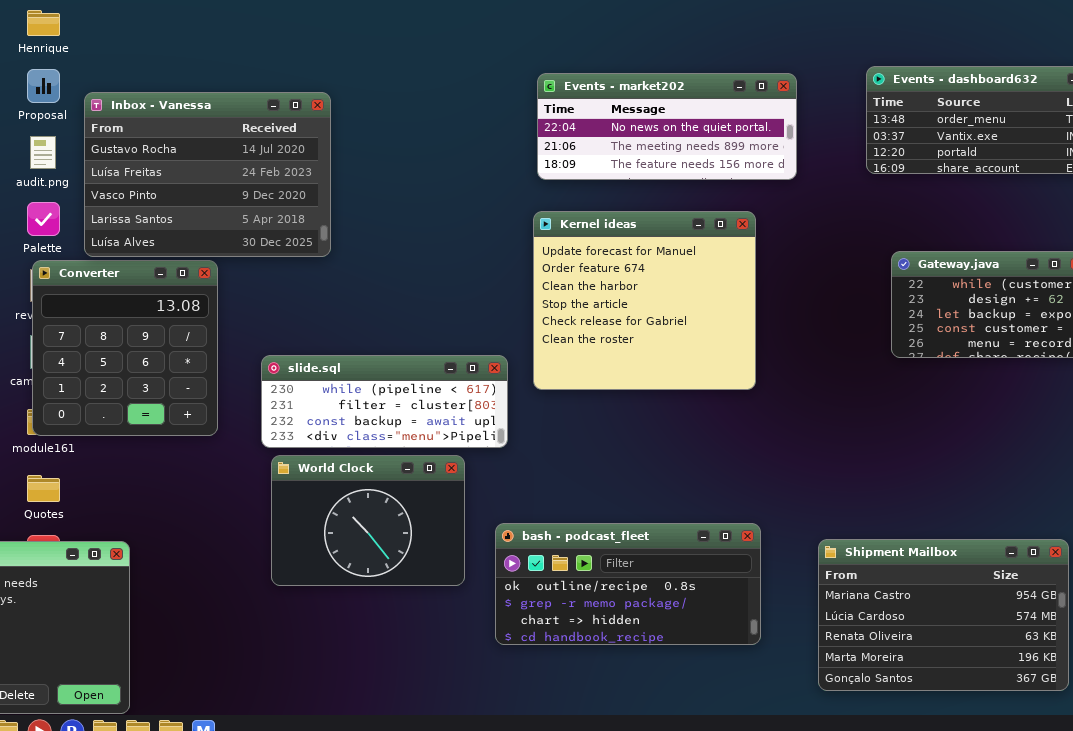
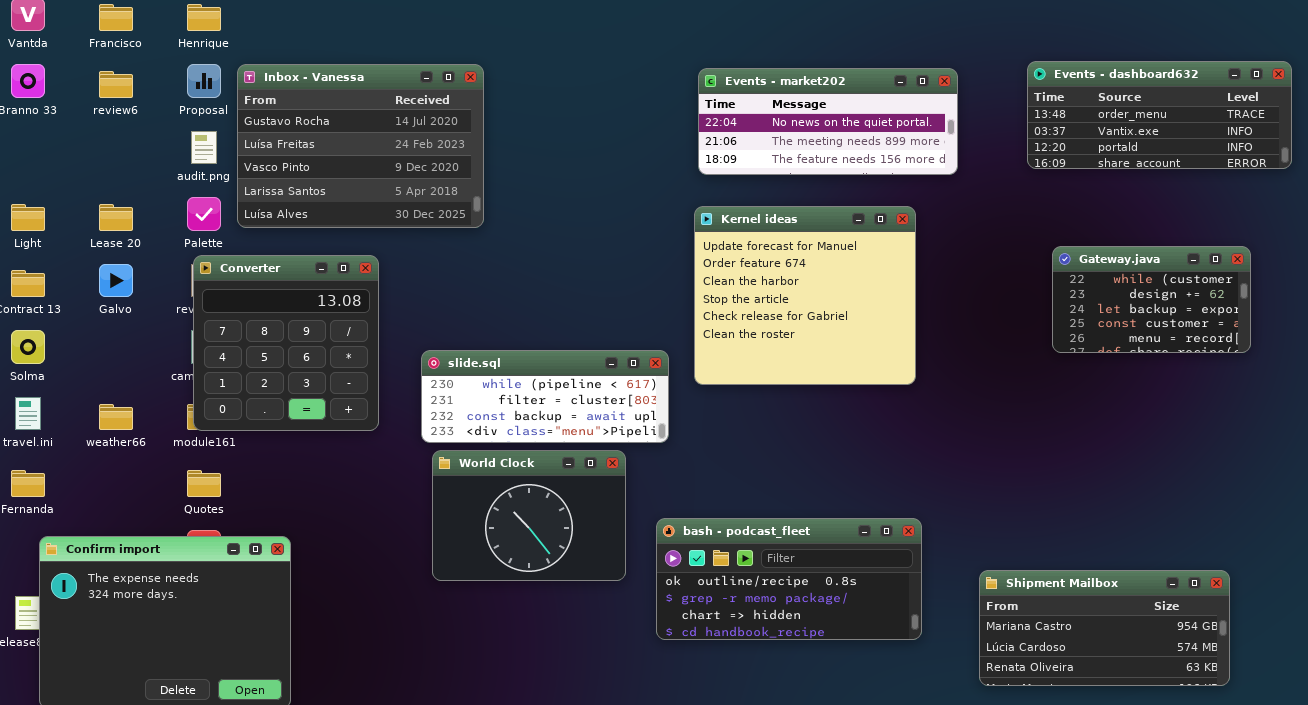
Inbox - Vanessa: [84,92,331,257] -> [237,64,484,228], moved
Shipment Mailbox: [818,539,1069,691] -> [979,570,1230,686], resized

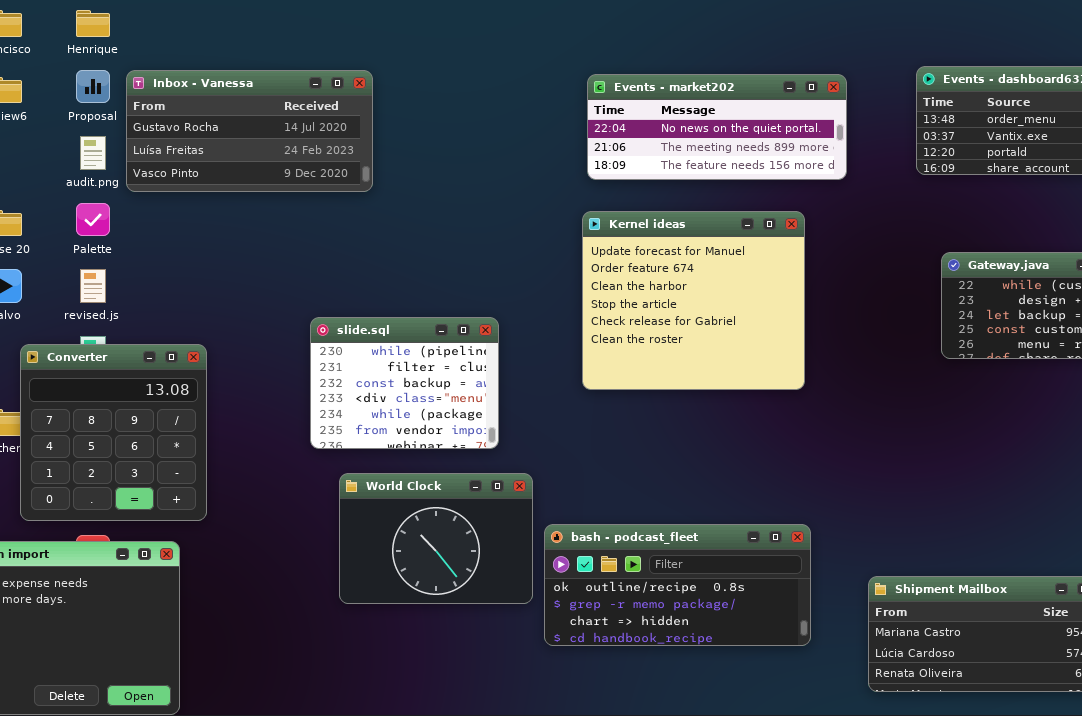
Inbox - Vanessa: [237,64,484,228] -> [126,70,373,192], resized
Converter: [193,255,379,431] -> [20,344,207,521], moved
slide.sql: [421,350,669,443] -> [310,317,499,449], resized
World Clock: [432,450,626,581] -> [339,473,533,604], moved

